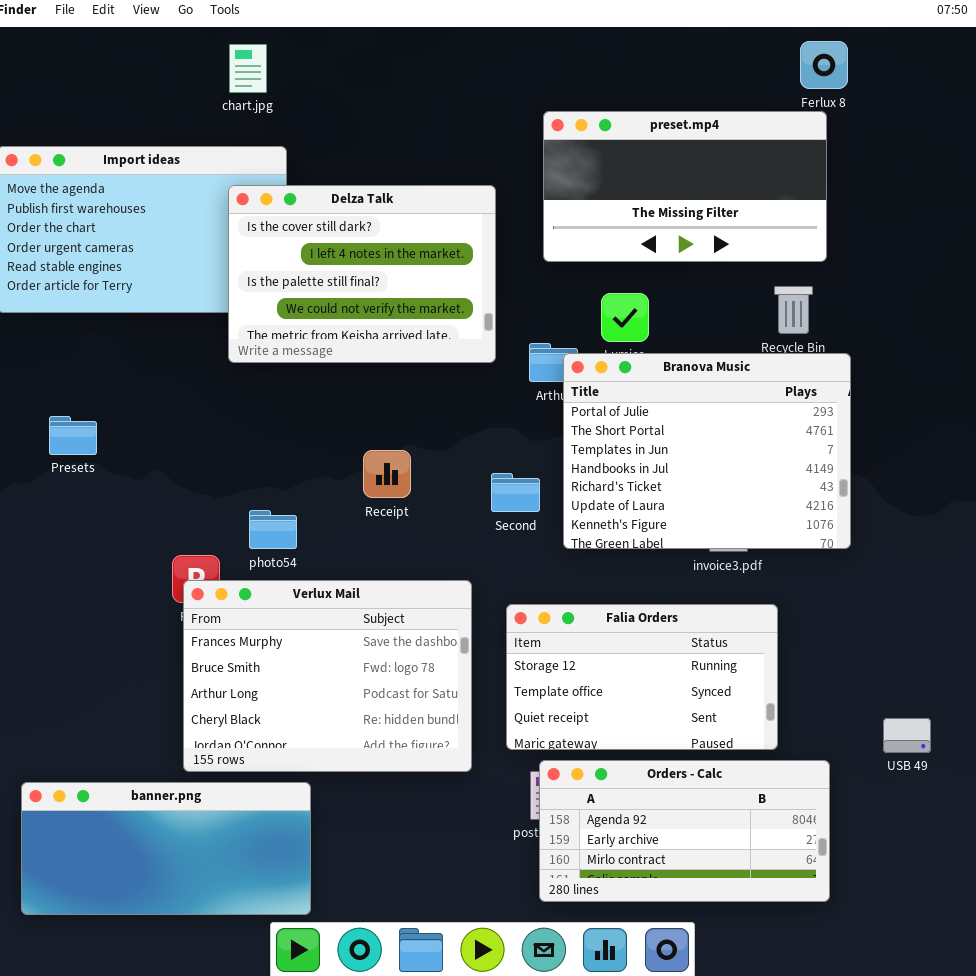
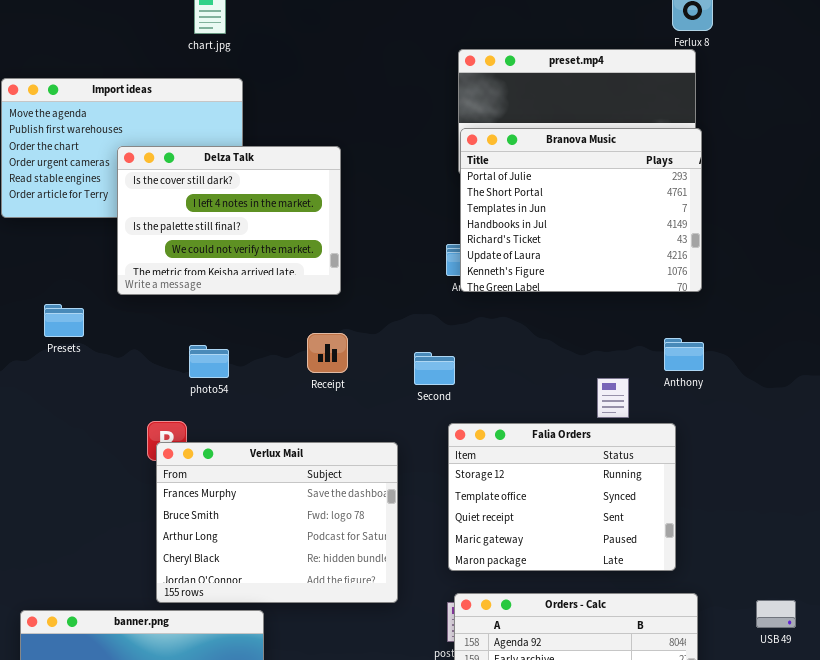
Delza Talk: [228,185,496,363] -> [117,146,341,295], moved
Branova Music: [563,353,851,549] -> [460,128,702,292], moved
photo54: [249,510,297,549] -> [189,345,229,378], moved
Falia Orders: [506,604,778,750] -> [448,423,676,571], moved, resized
USB 49: [883,718,931,753] -> [756,600,796,628], moved

